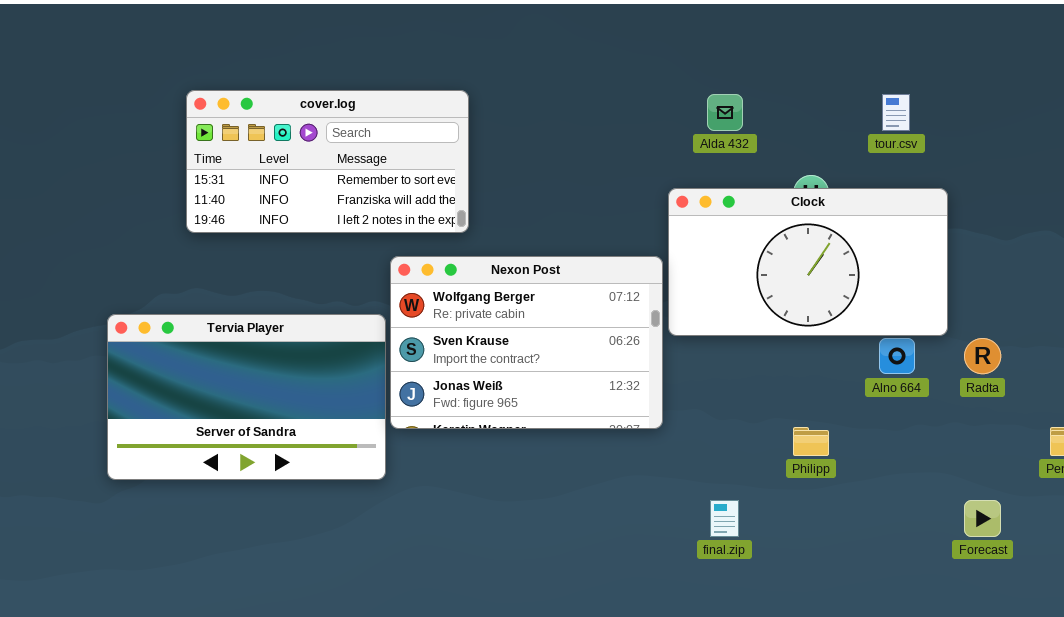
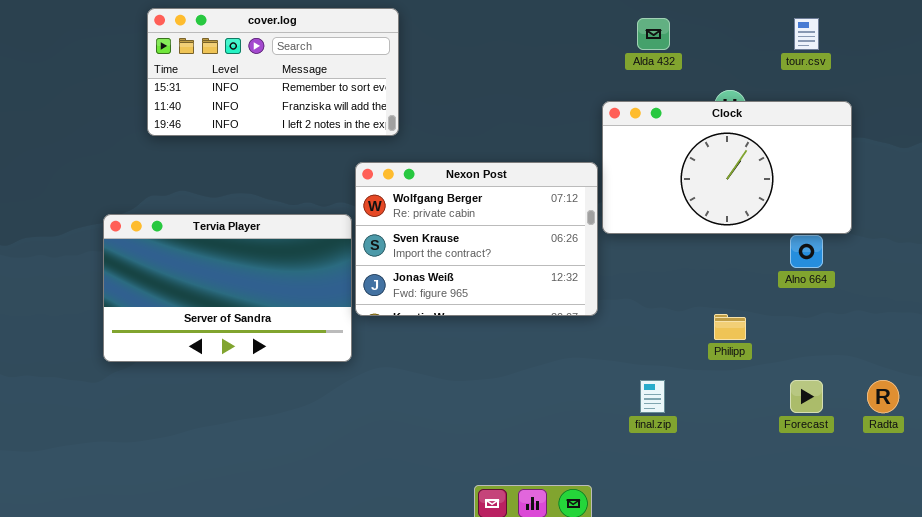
cover.log: [186,90,469,233] -> [147,8,399,136], moved
Radta: [964,338,1001,374] -> [867,380,899,413], moved
Forecast: [964,500,1001,537] -> [790,380,823,413], moved

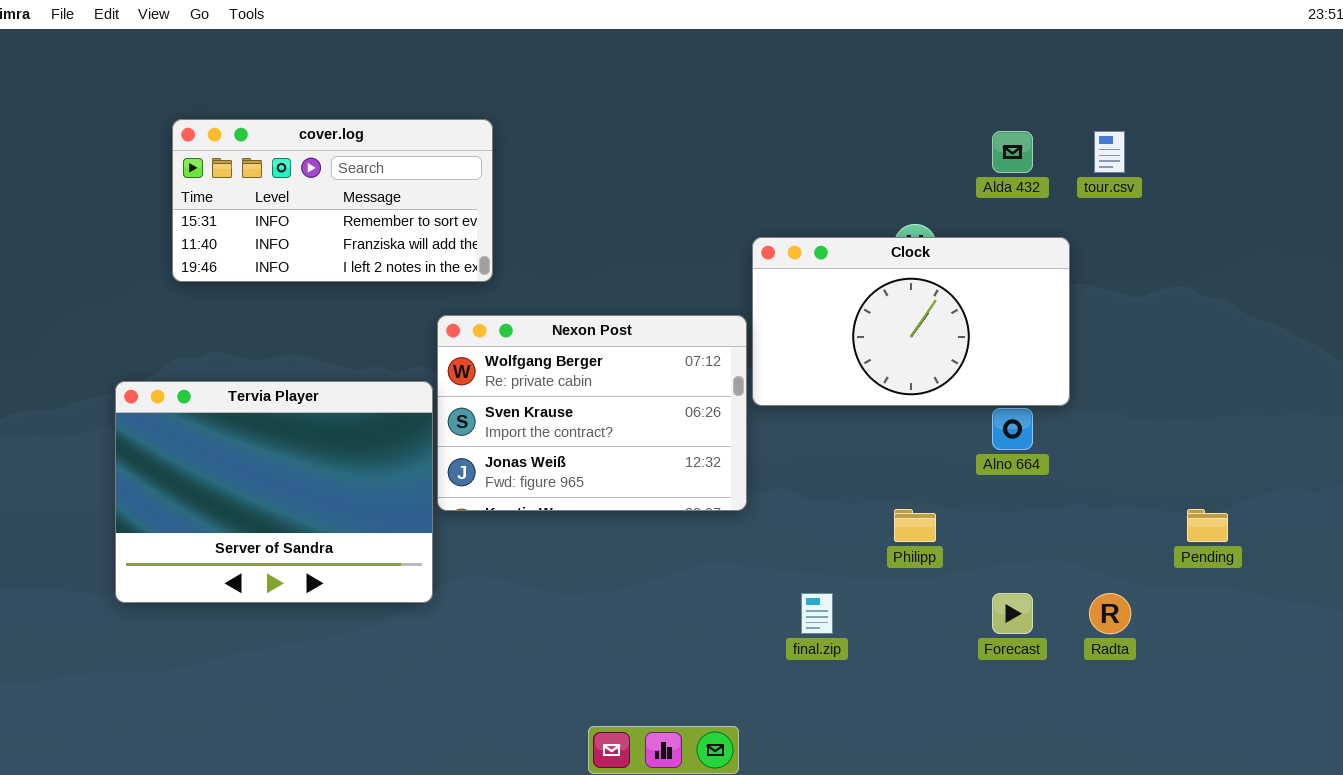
Alda 432: [637,18,670,50] -> [992,131,1033,173], moved
tour.csv: [794,18,819,50] -> [1094,131,1125,173], moved
Tervia Player: [103,214,352,362] -> [115,381,433,603], resized

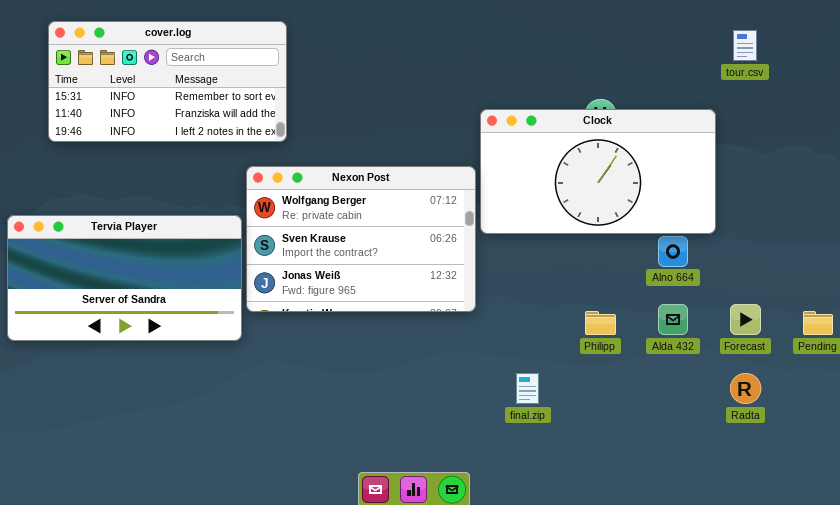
Alda 432: [992,131,1033,173] -> [658,304,688,335], moved
Tervia Player: [115,381,433,603] -> [7,215,242,341], resized
Forecast: [992,593,1033,634] -> [730,304,761,335], moved

